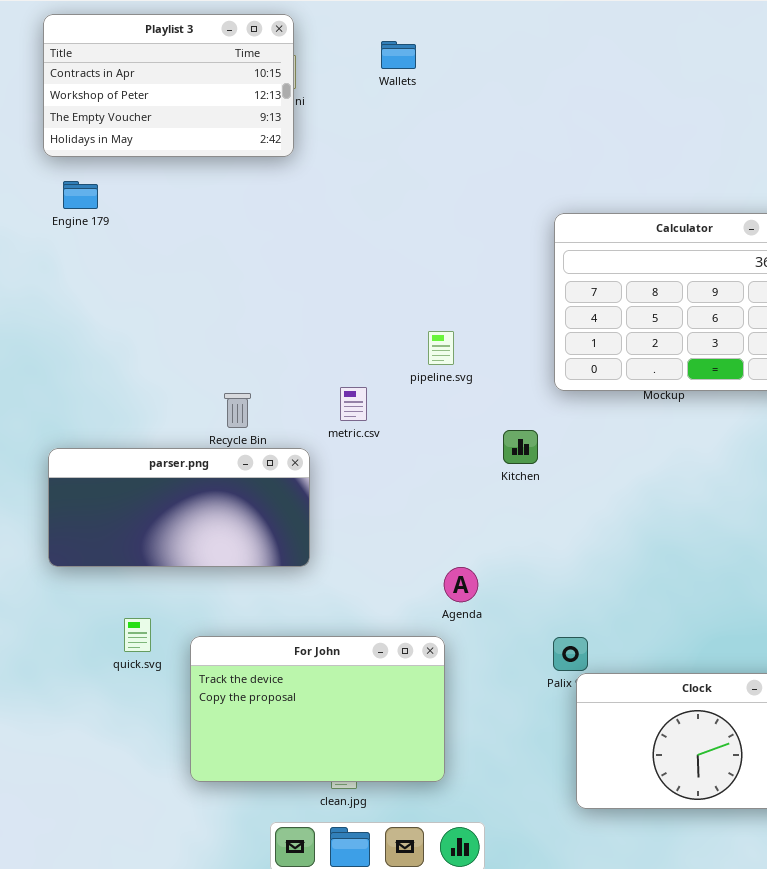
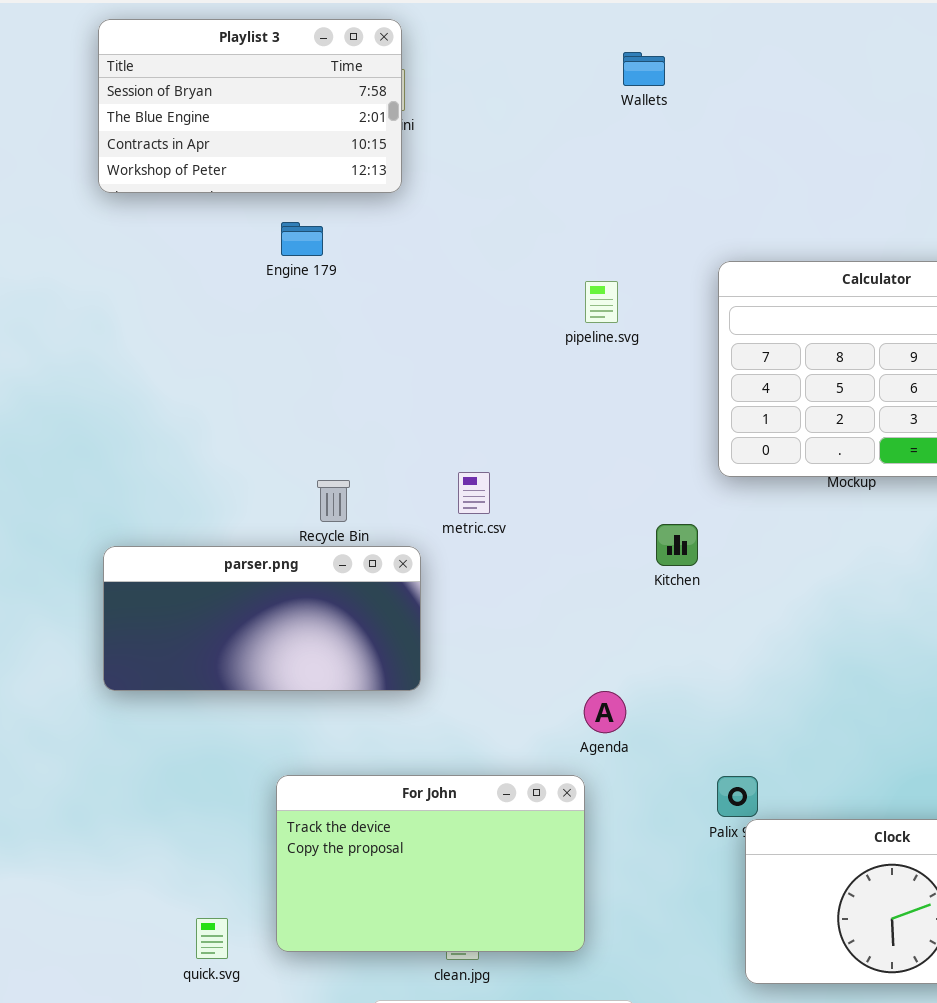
Playlist 3: [43,14,294,157] -> [98,19,402,193], scrolled up 2 rows
Wallets: [381,41,416,69] -> [623,52,665,86], moved
Engine 179: [63,181,98,209] -> [281,222,323,256], moved
pipeline.svg: [428,331,454,365] -> [585,281,618,323], moved
quick.svg: [124,618,151,652] -> [196,918,228,959], moved

